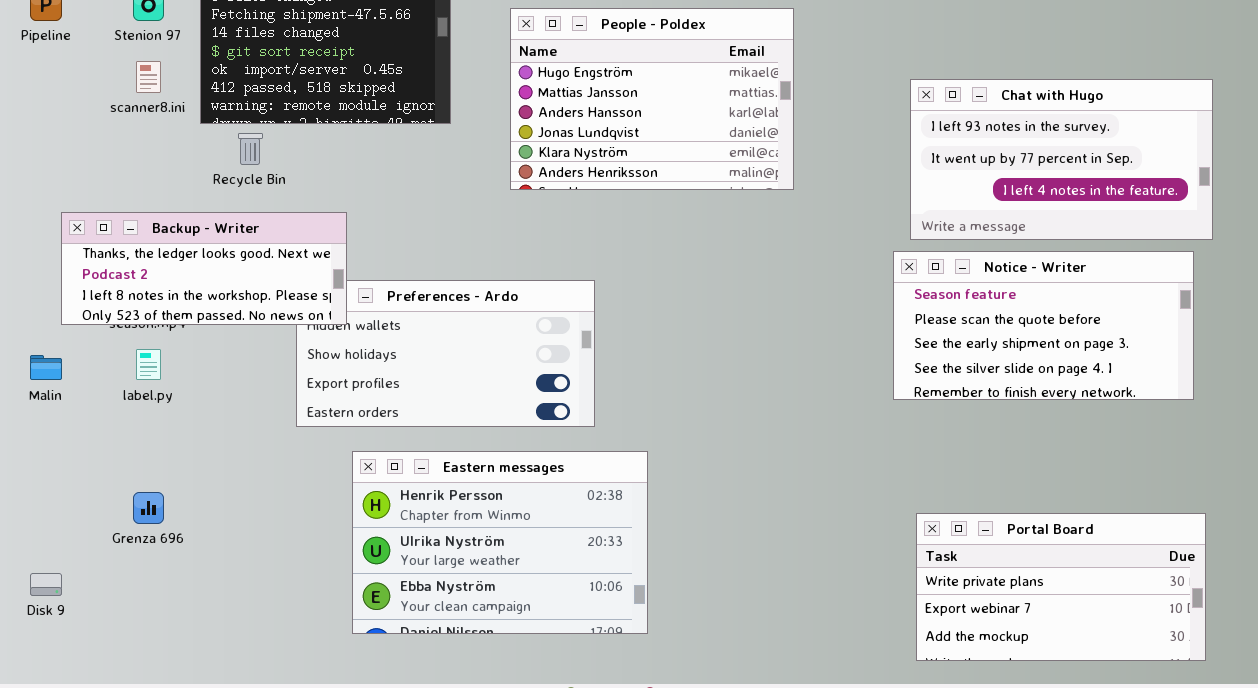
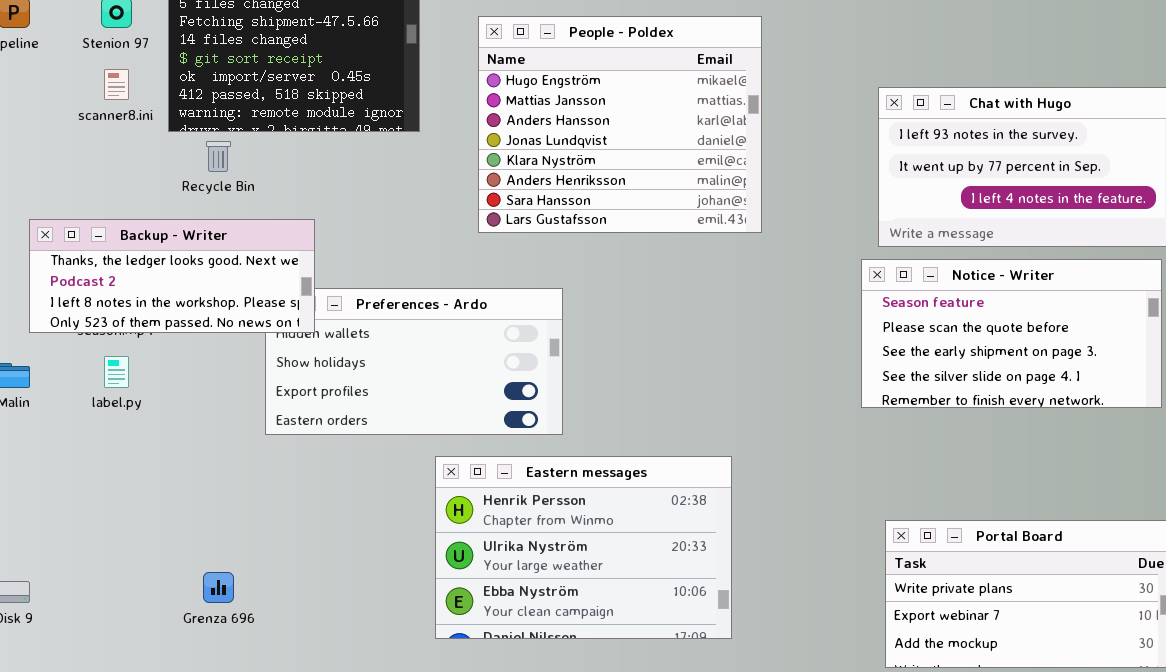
People - Poldex: [510,8,794,190] -> [478,16,762,233], resized
Eastern messages: [352,451,648,634] -> [435,456,732,639], moved
Grenza 696: [133,492,164,524] -> [203,572,234,603], moved

